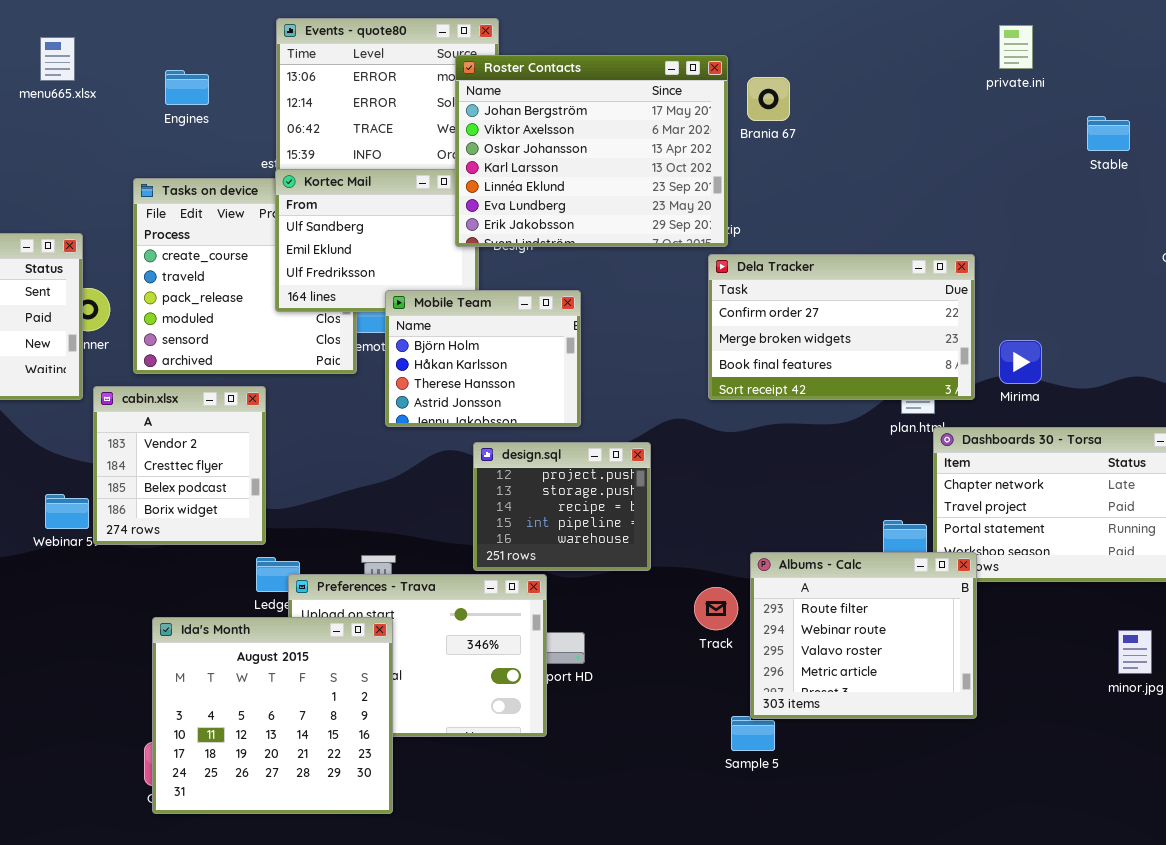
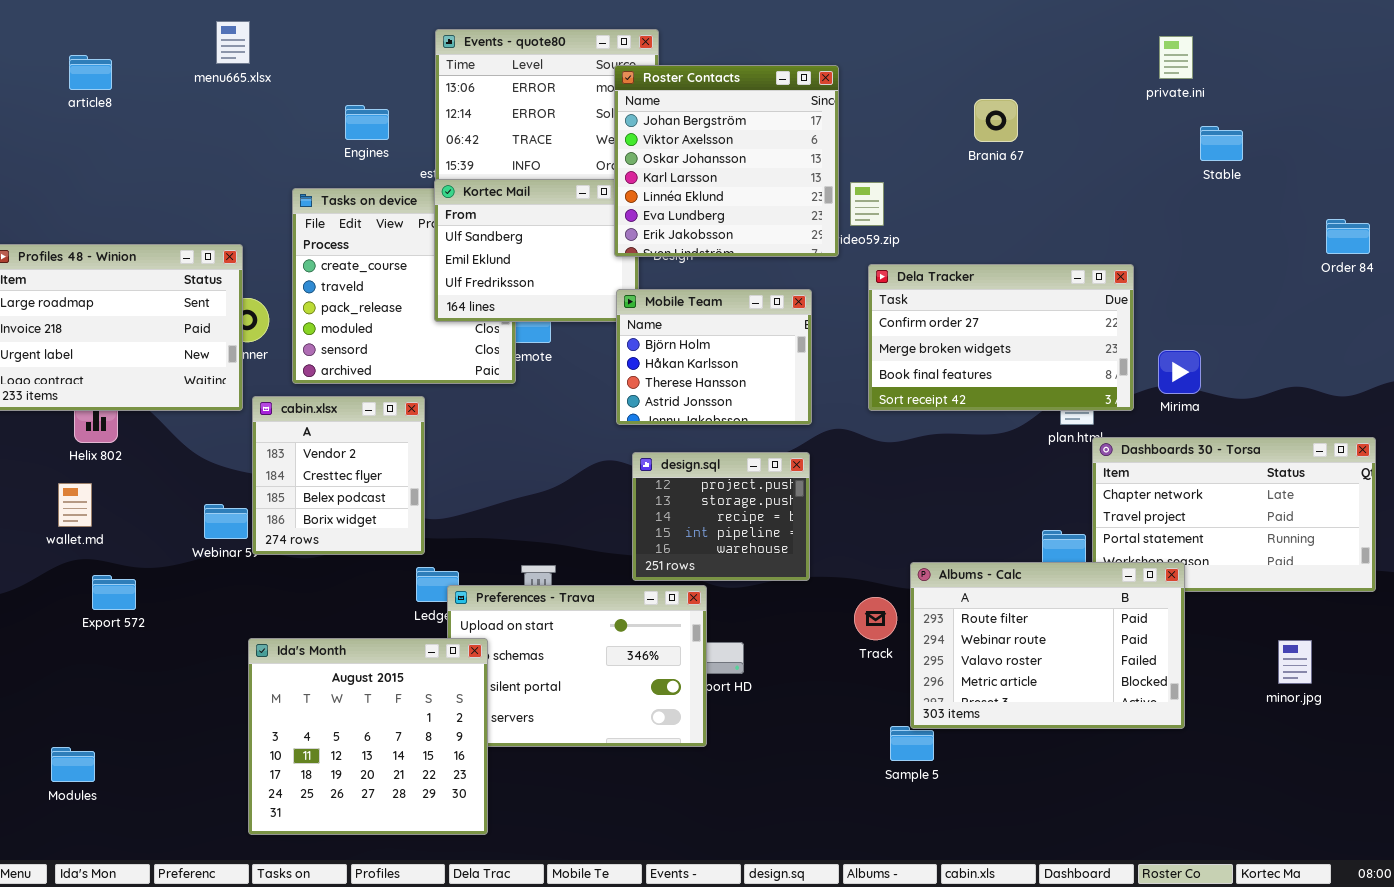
menu665.xlsx: [40,37,75,81] -> [216,21,250,64], moved
Roster Contacts: [455,55,728,247] -> [614,65,839,257], resized
Engines: [165,70,209,105] -> [345,105,389,140], moved
Brania 67: [747,77,790,121] -> [974,99,1018,142], moved
Stable: [1087,116,1130,151] -> [1200,126,1243,161], moved
Mobile Team: [385,290,581,427] -> [616,289,812,425], moved
Albums - Calc: [750,552,977,719] -> [910,562,1185,729], resized
Ida's Month: [152,617,393,814] -> [248,638,488,835], moved

